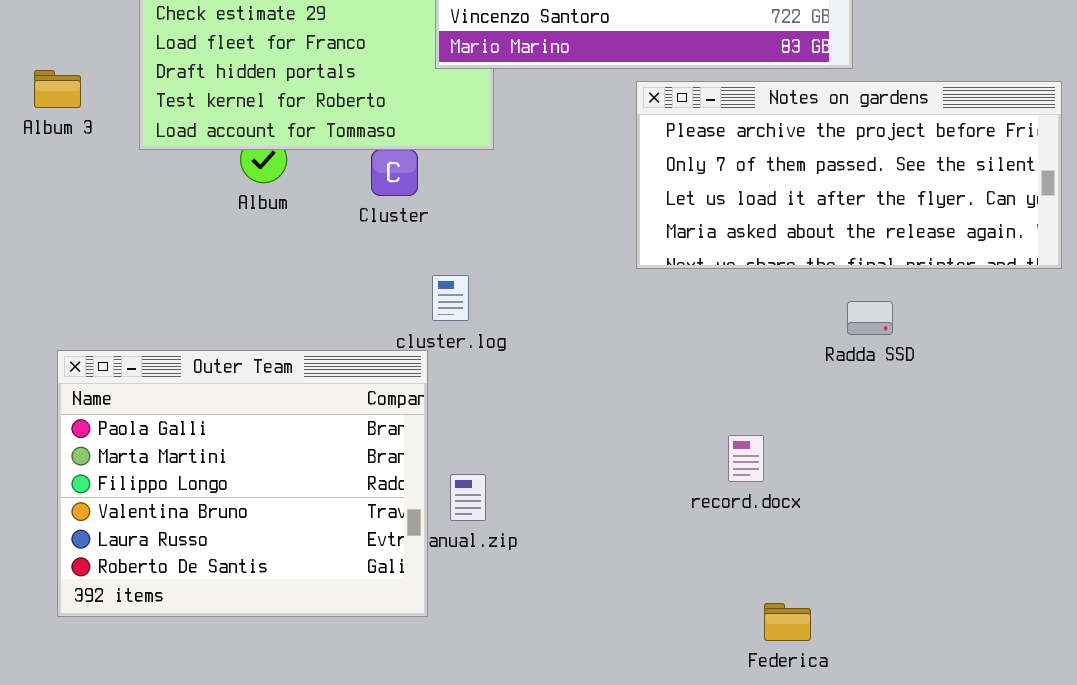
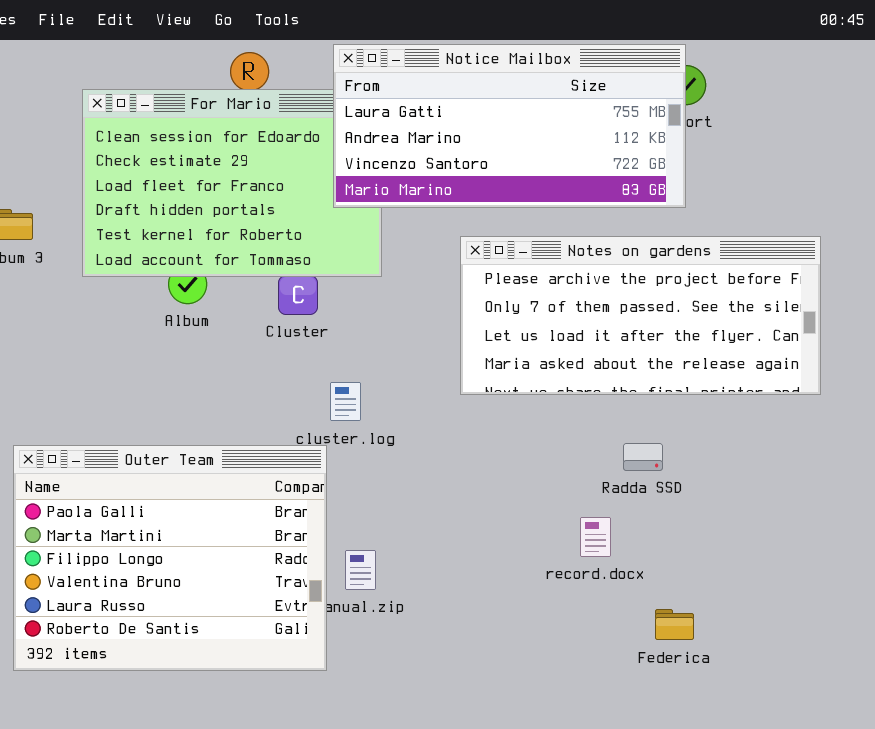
Notes on gardens: [636,81,1062,269] -> [460,236,821,395], moved
Radda SSD: [847,301,893,335] -> [623,443,663,471], moved
Federica: [764,603,811,641] -> [655,609,694,640], moved

